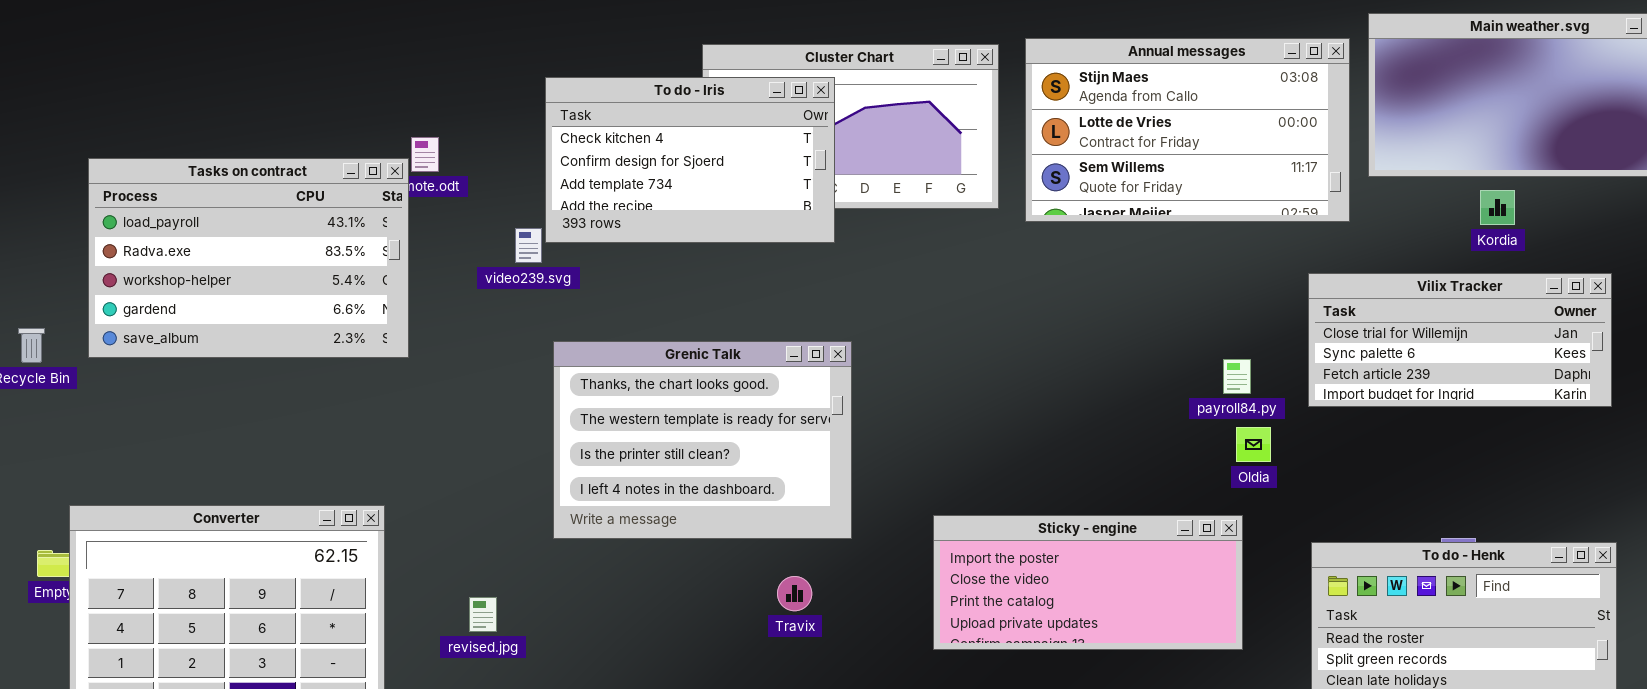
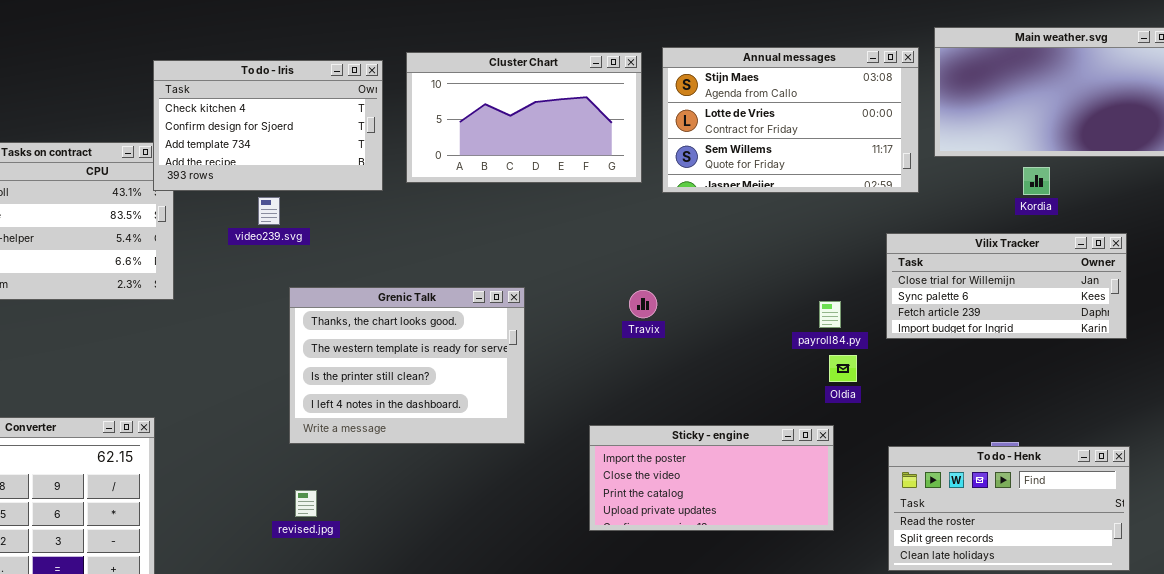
To do - Iris: [545,77,835,243] -> [153,60,383,191], moved
Travix: [777,576,812,611] -> [629,290,657,318], moved
revised.jpg: [469,597,497,632] -> [295,490,317,517], moved

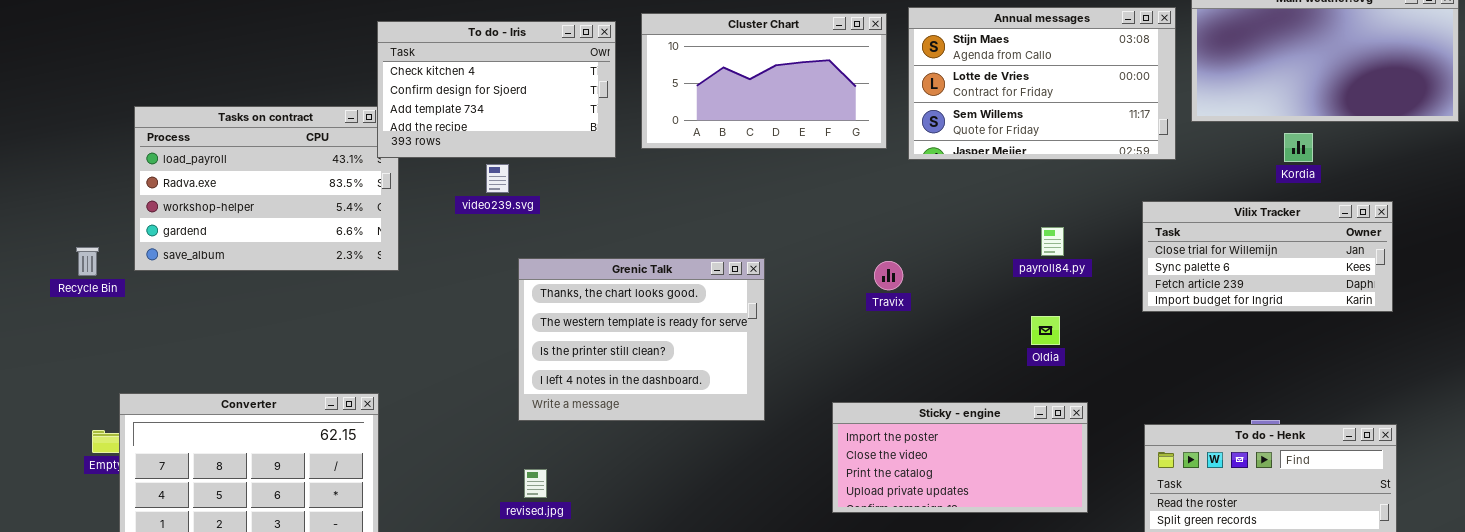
payroll84.py: [819,301,841,328] -> [1041,227,1064,256], moved
Oldia: [829,355,857,382] -> [1031,316,1060,345], moved

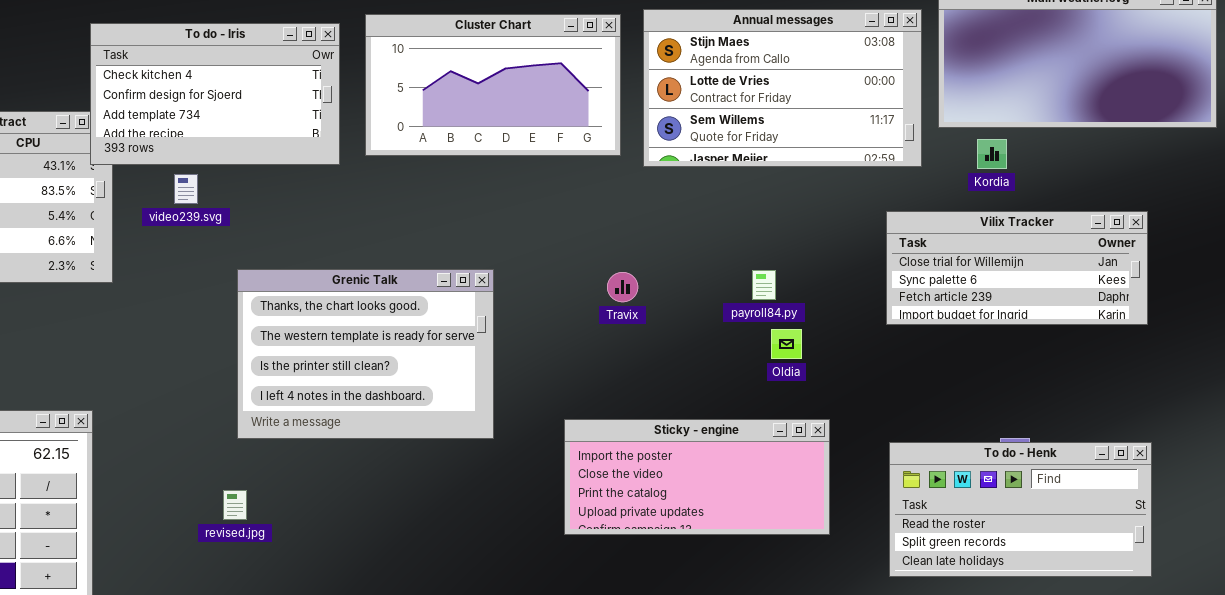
Kordia: [1284,133,1313,162] -> [977,139,1007,169], moved
video239.svg: [486,164,509,193] -> [174,174,198,204], moved
payroll84.py: [1041,227,1064,256] -> [752,270,776,300], moved
revised.jpg: [524,469,547,498] -> [223,490,247,520], moved

